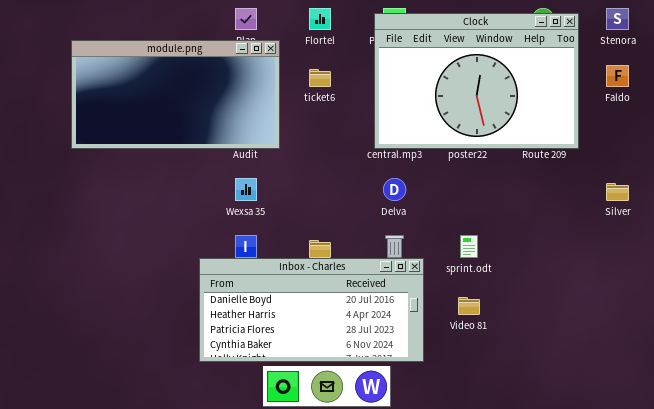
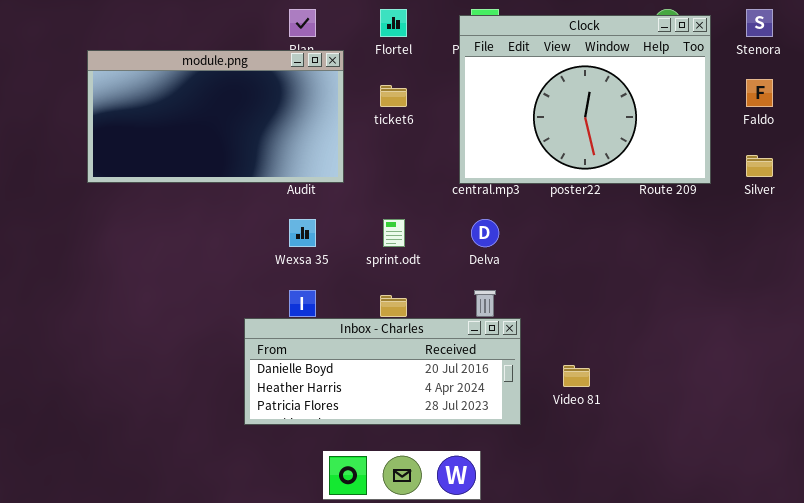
Silver: [606,183,629,201] -> [746,155,773,177], moved
sprint.odt: [460,235,478,258] -> [383,219,405,247], moved
Inbox - Charles: [199,258,424,362] -> [244,318,521,425], resized

